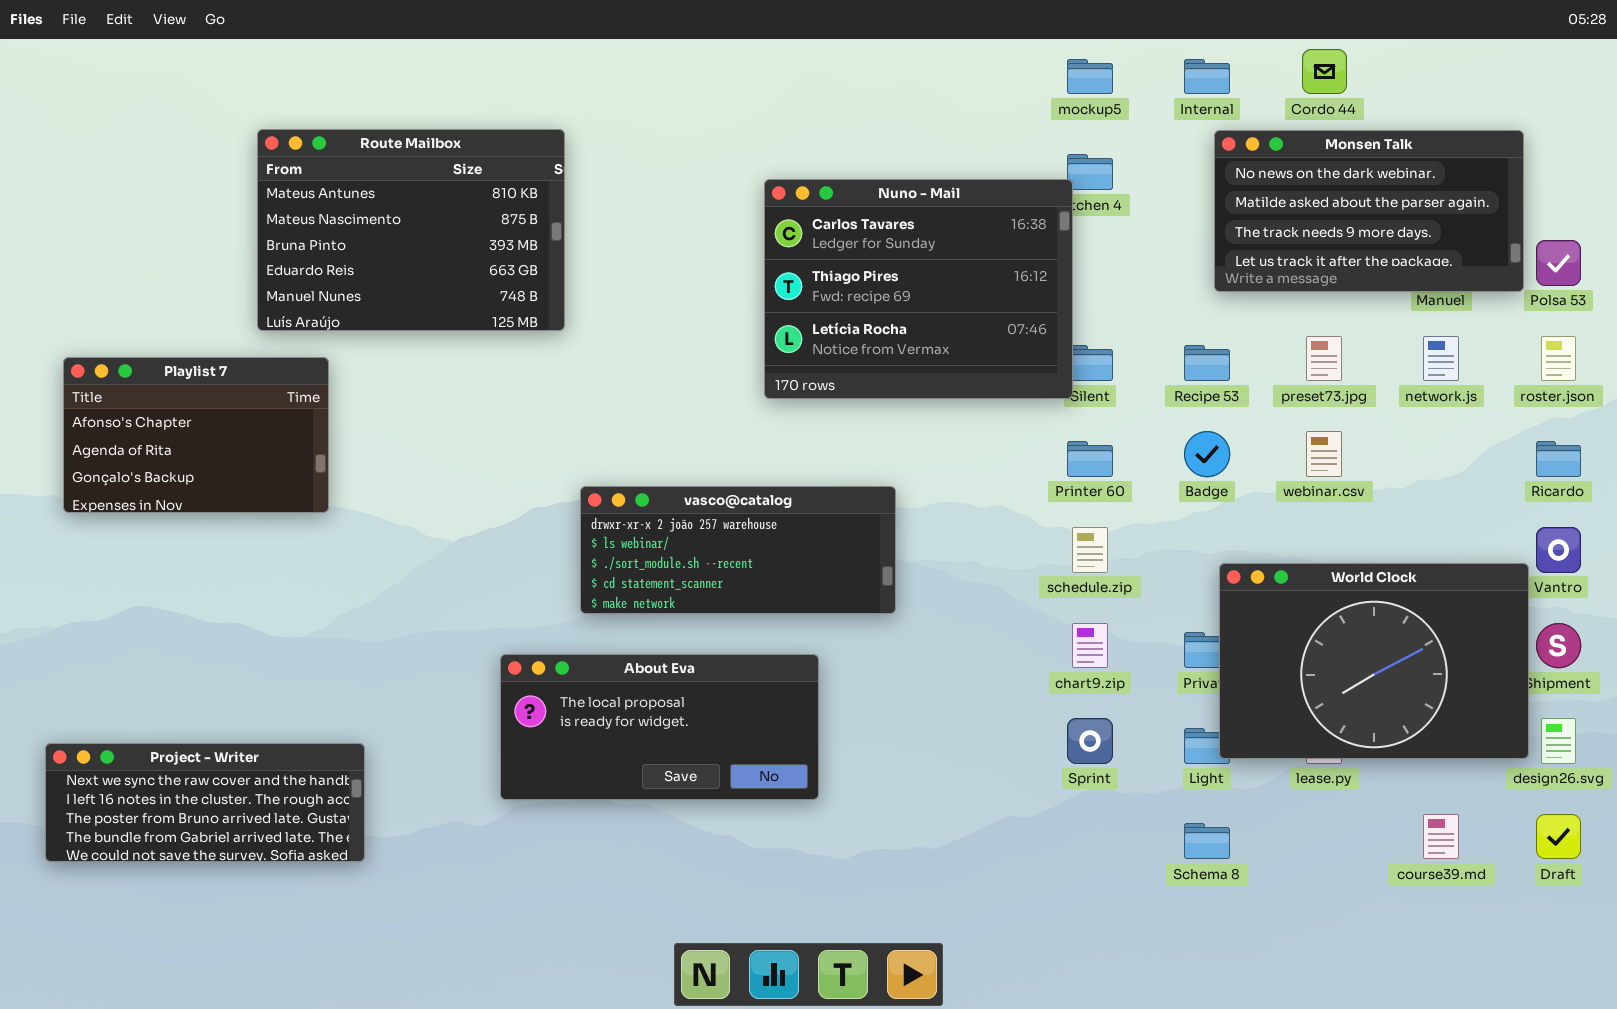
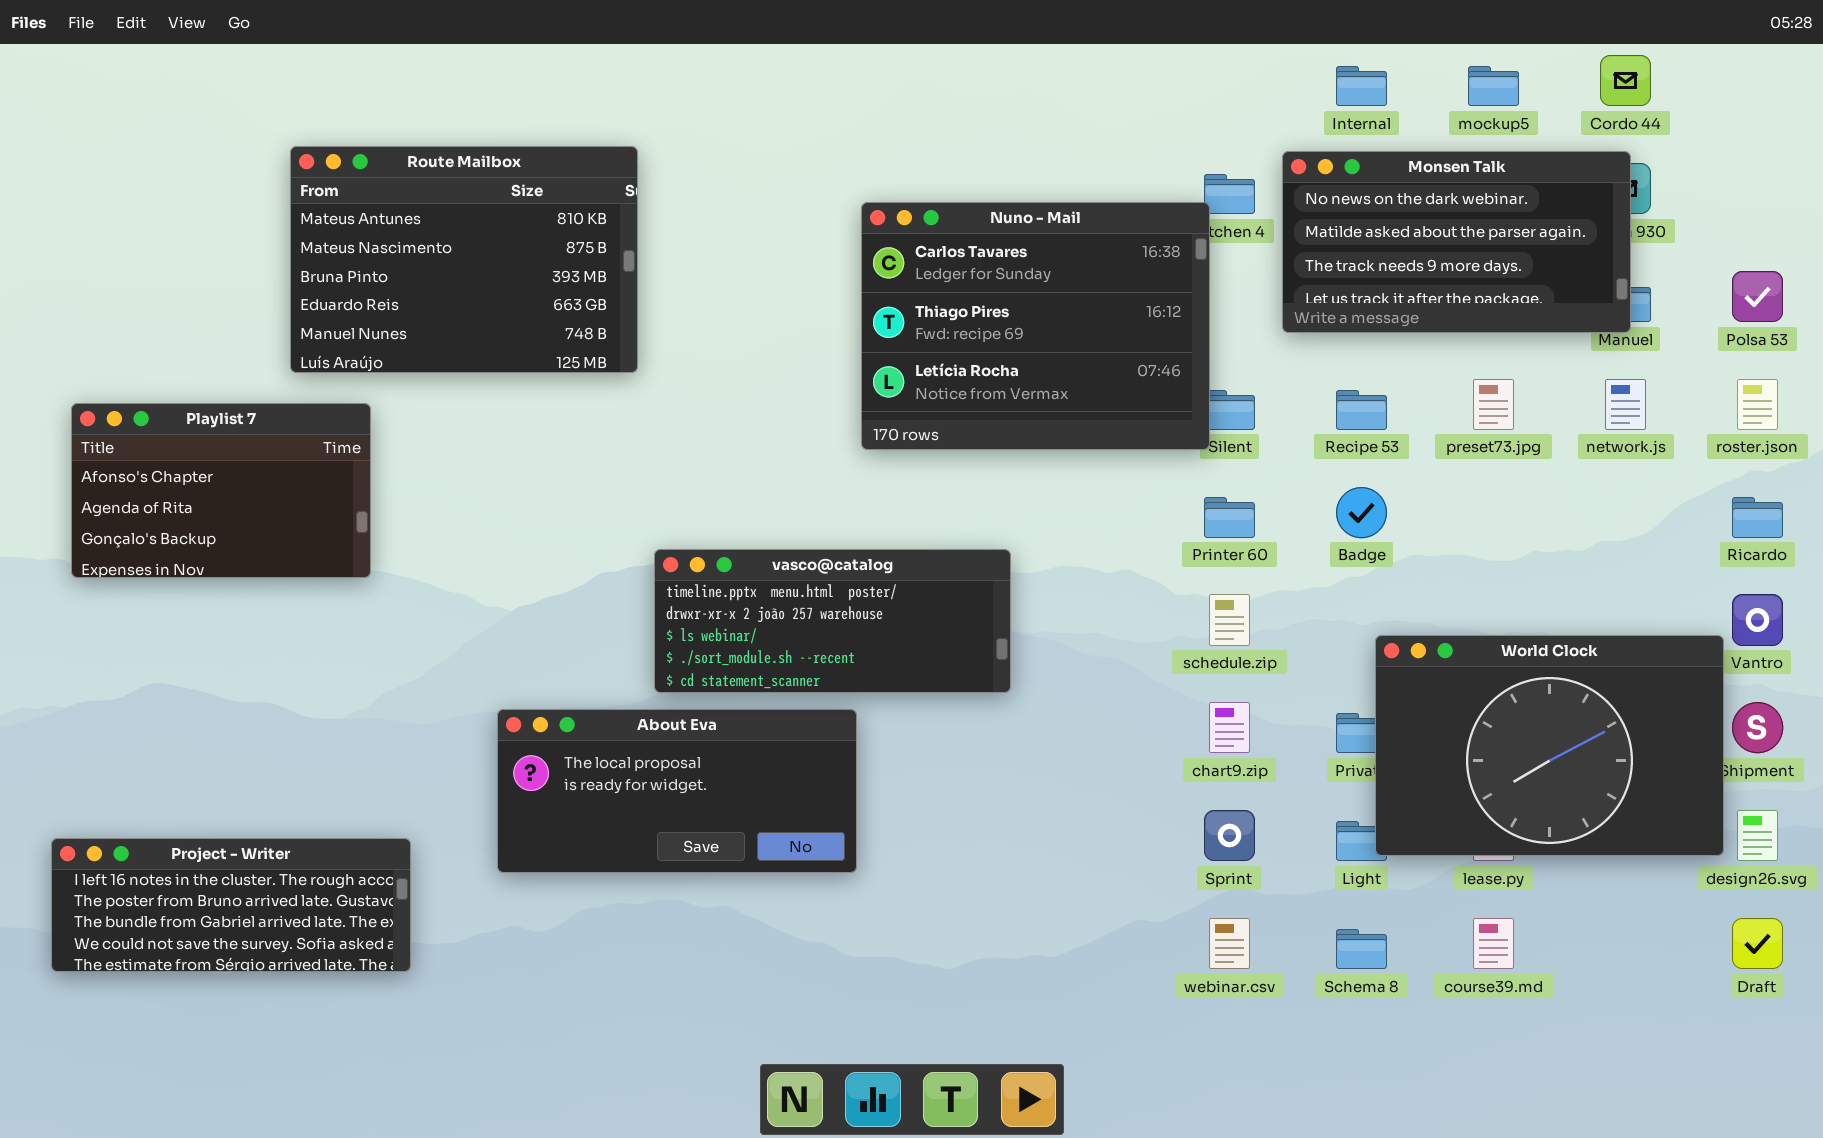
Cordo 44: [1302,49,1347,94] -> [1600,55,1651,106], moved
mockup5: [1067,59,1113,94] -> [1468,66,1519,106], moved
Monsen Talk: [1214,130,1524,292] -> [1282,151,1631,333], moved
webinar.csv: [1306,431,1342,477] -> [1209,918,1250,969], moved
vasco@catalog: [580,486,896,614] -> [654,549,1011,693], scrolled up 1 row
About Eva: [500,654,819,800] -> [497,709,857,873], moved
Project - Writer: [45,743,365,862] -> [51,838,411,972], scrolled down 1 row
course39.md: [1423,814,1459,859] -> [1473,918,1514,969], moved

